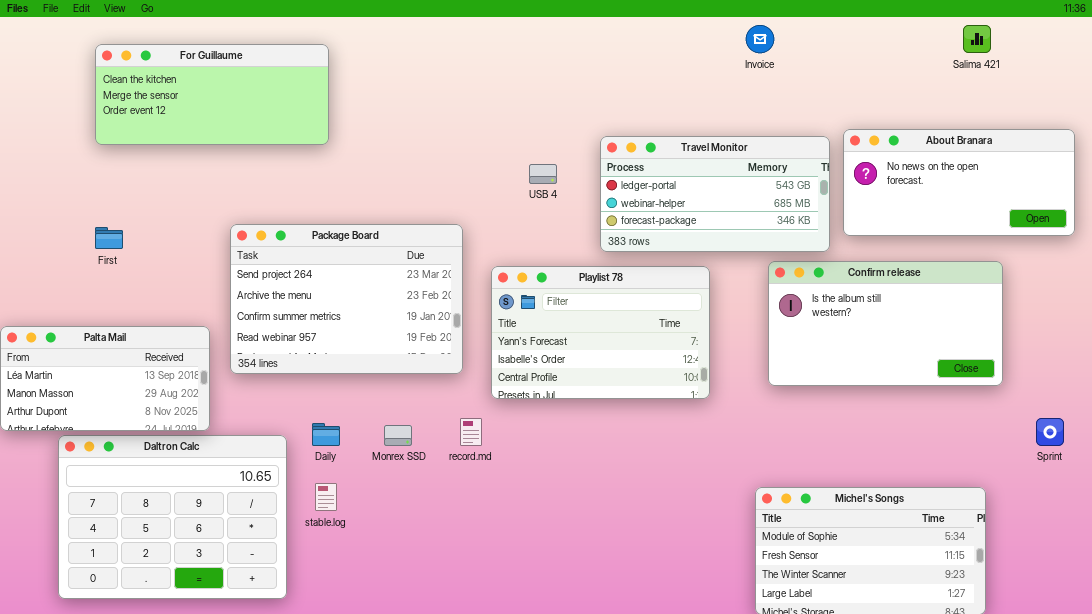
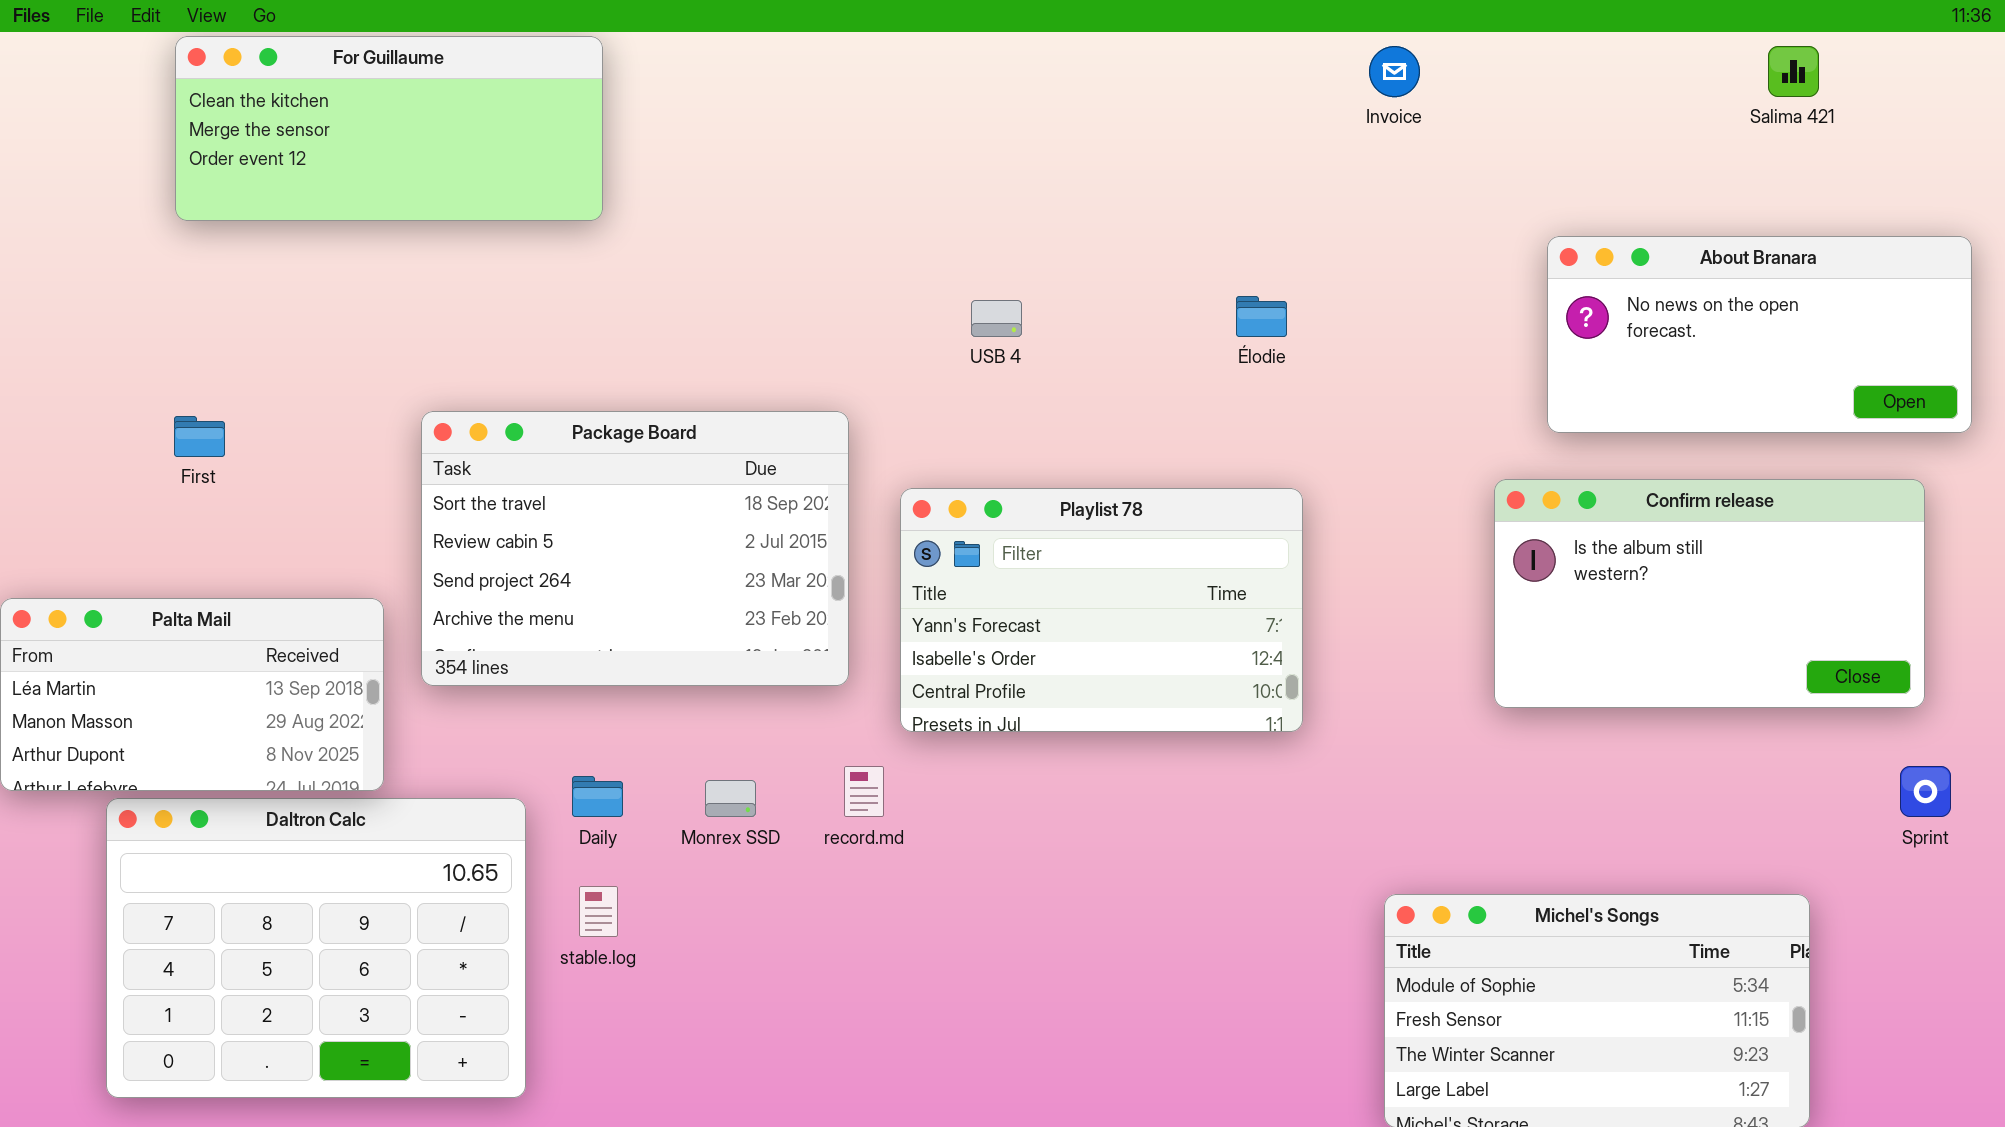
For Guillaume: [95,44,329,145] -> [175,36,603,221], moved
Travel Monitor: [600,136,830,252] -> none, closed
Package Board: [230,224,463,374] -> [421,411,849,686], scrolled up 2 rows
Confirm release: [768,261,1003,386] -> [1494,479,1925,708], moved

